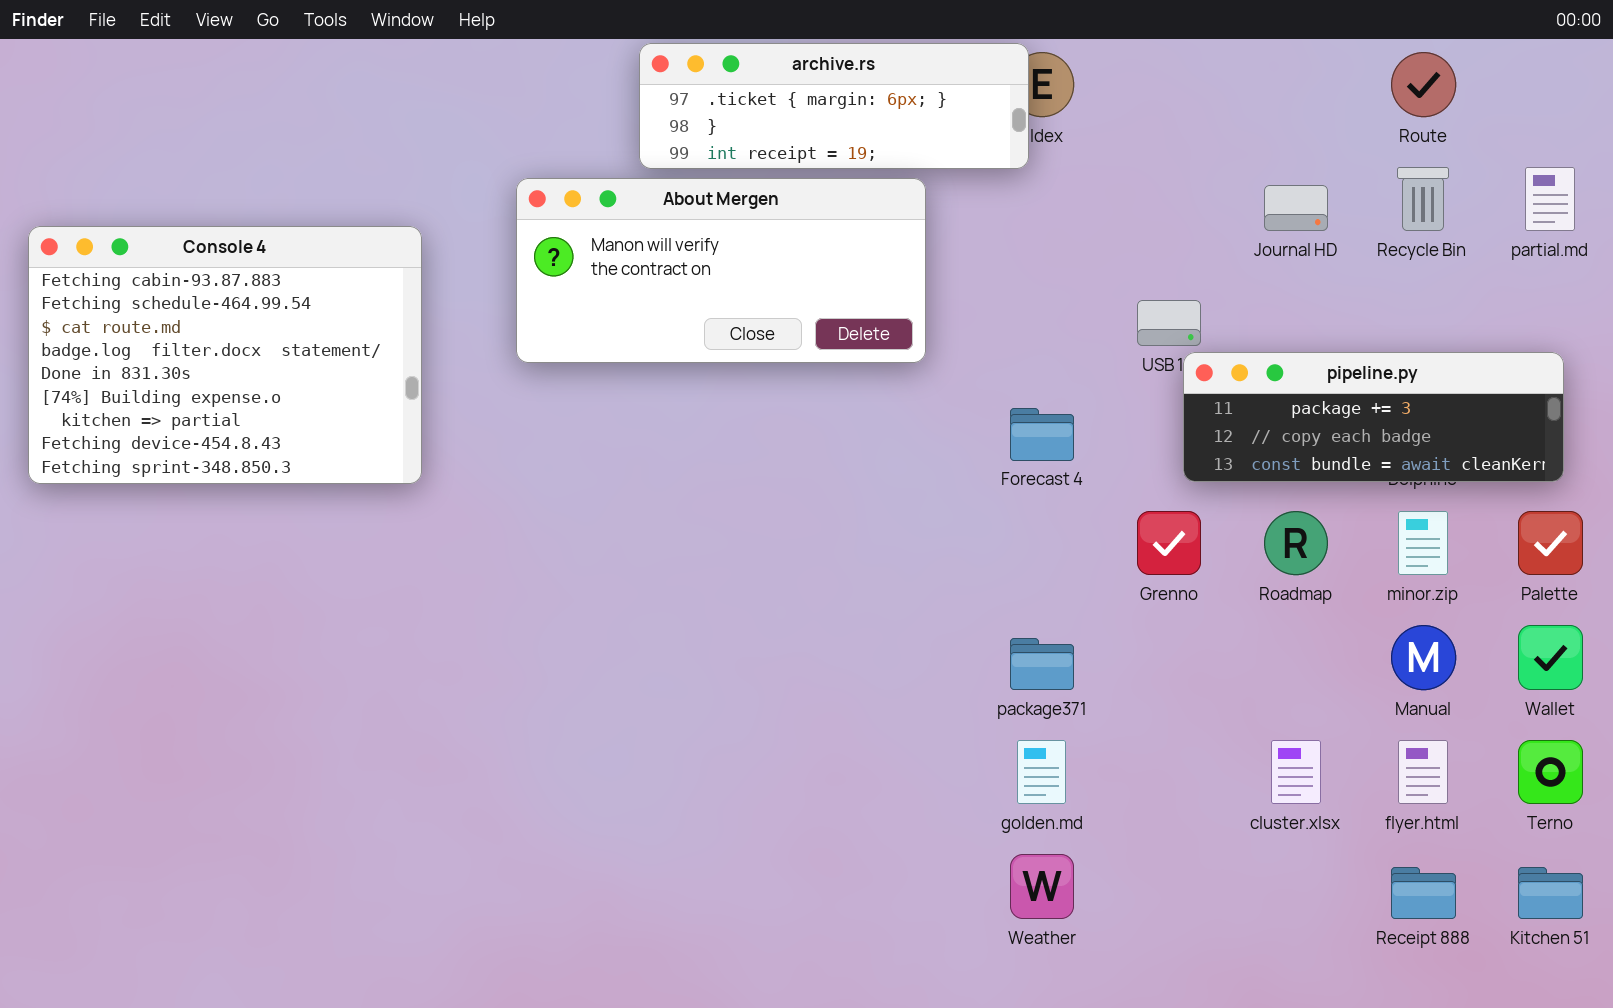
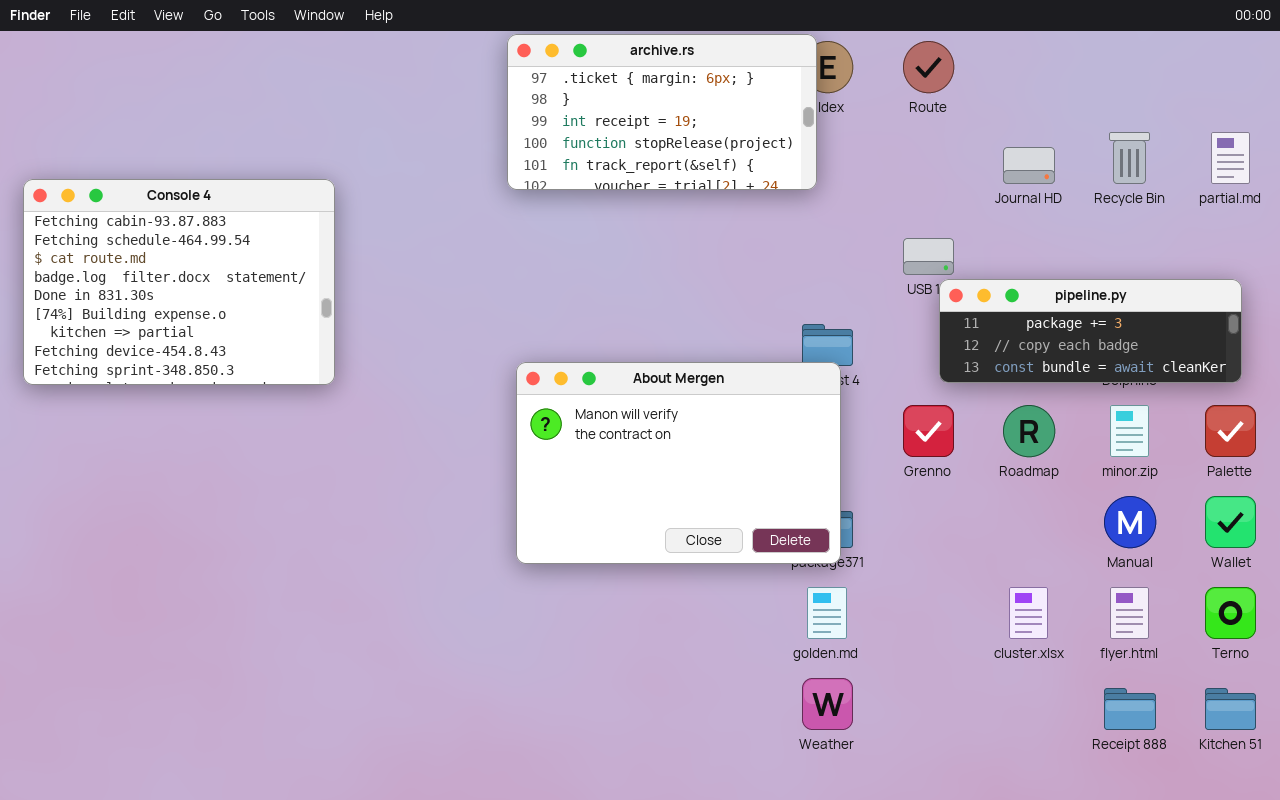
archive.rs: [639,43,1029,169] -> [507,34,817,190], resized
Route: [1391,52,1456,117] -> [903,41,954,93], moved
About Mergen: [516,178,926,363] -> [516,362,841,564], moved, resized

